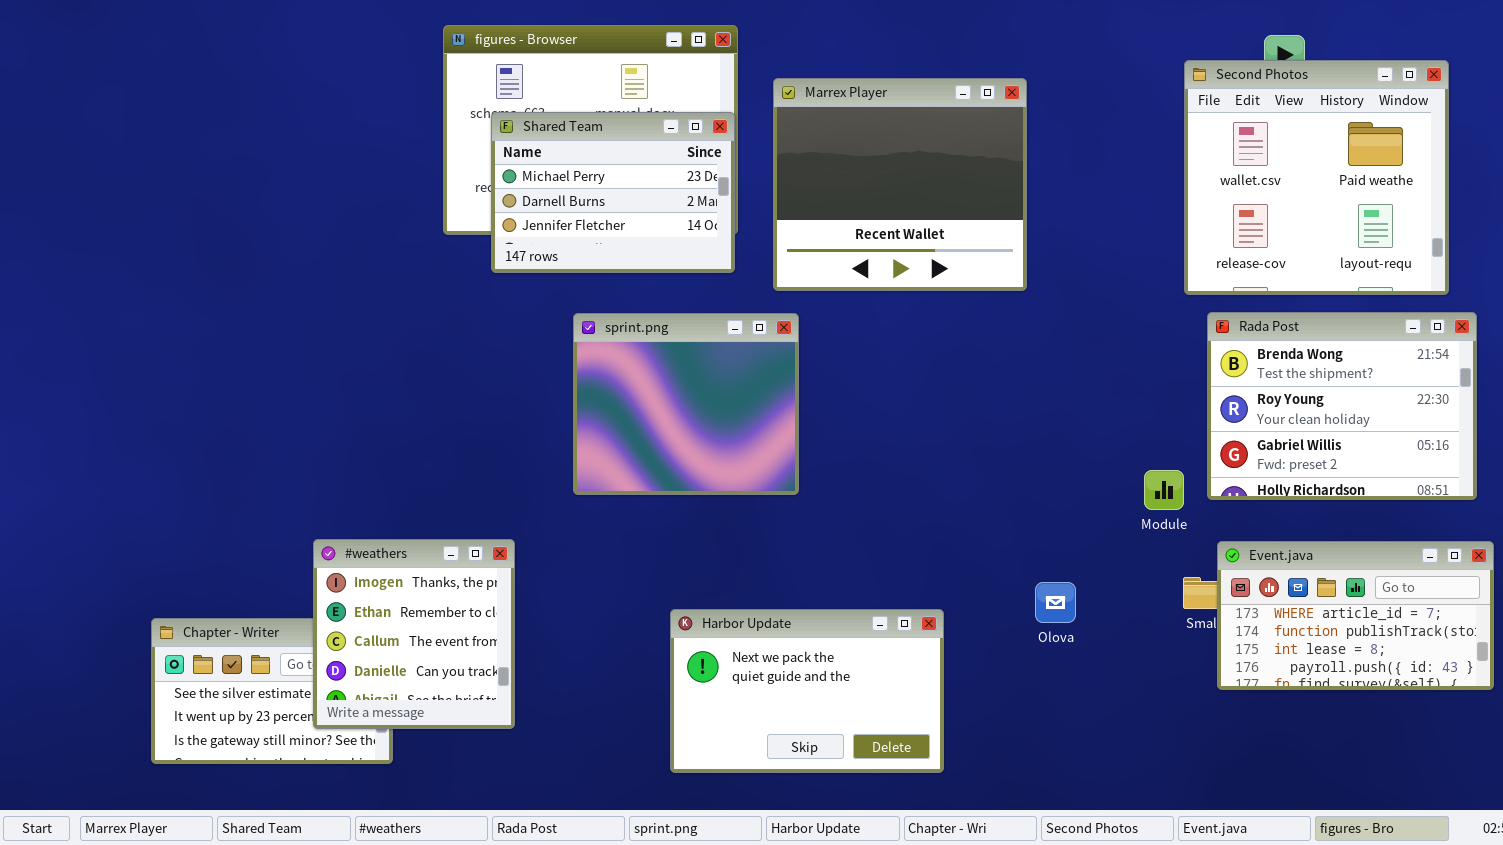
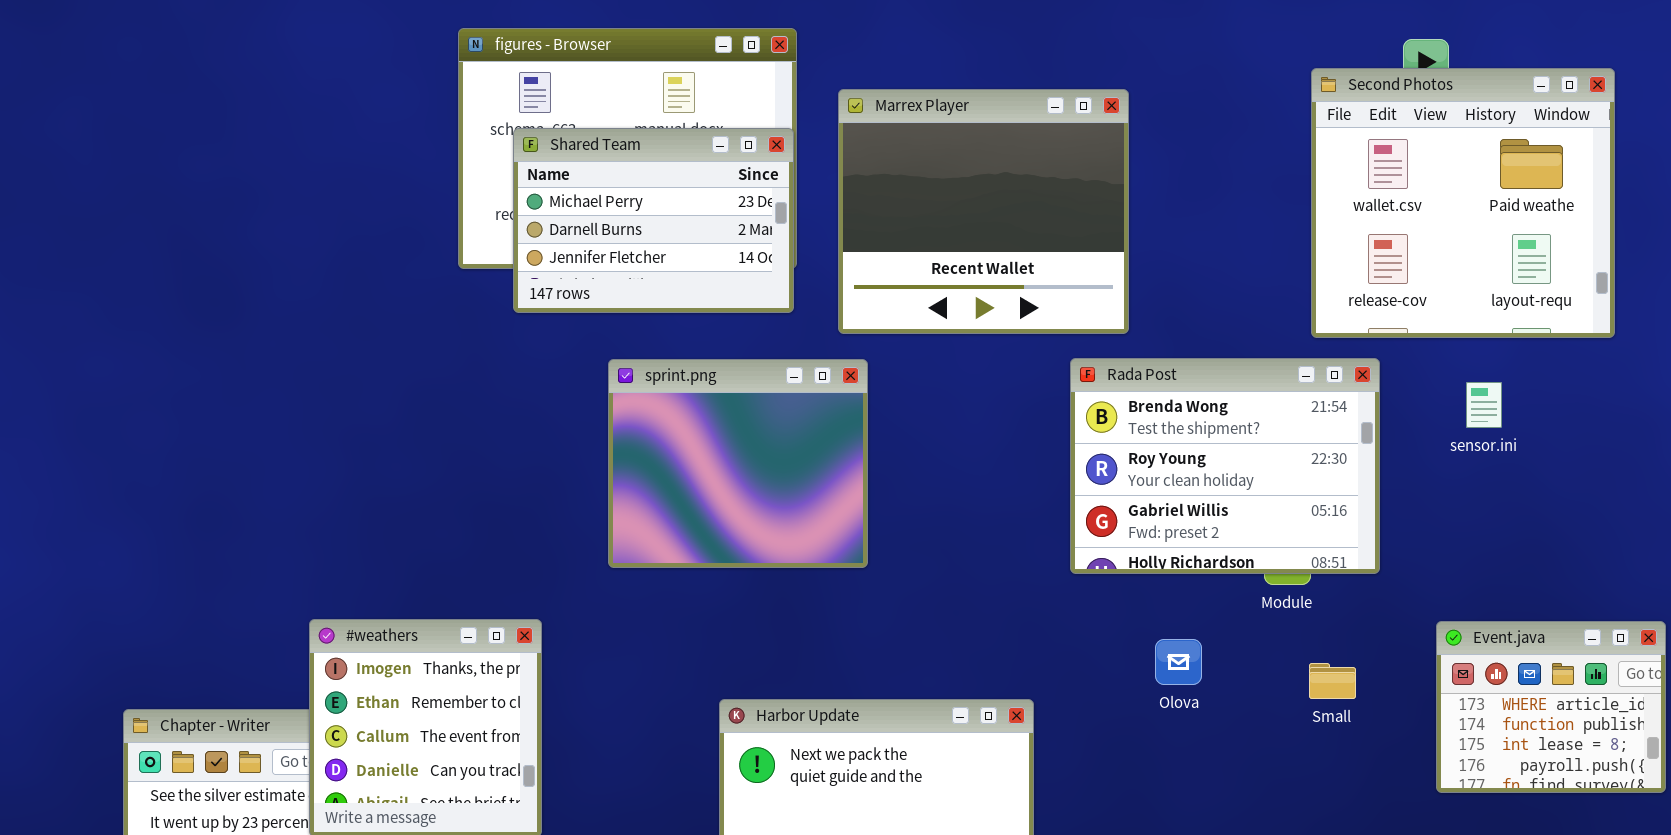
Rada Post: [1207,312,1477,500] -> [1070,358,1380,574], moved
Event.java: [1217,541,1494,690] -> [1436,621,1666,793], resized
Olova: [1035,582,1076,623] -> [1155,639,1202,685], moved

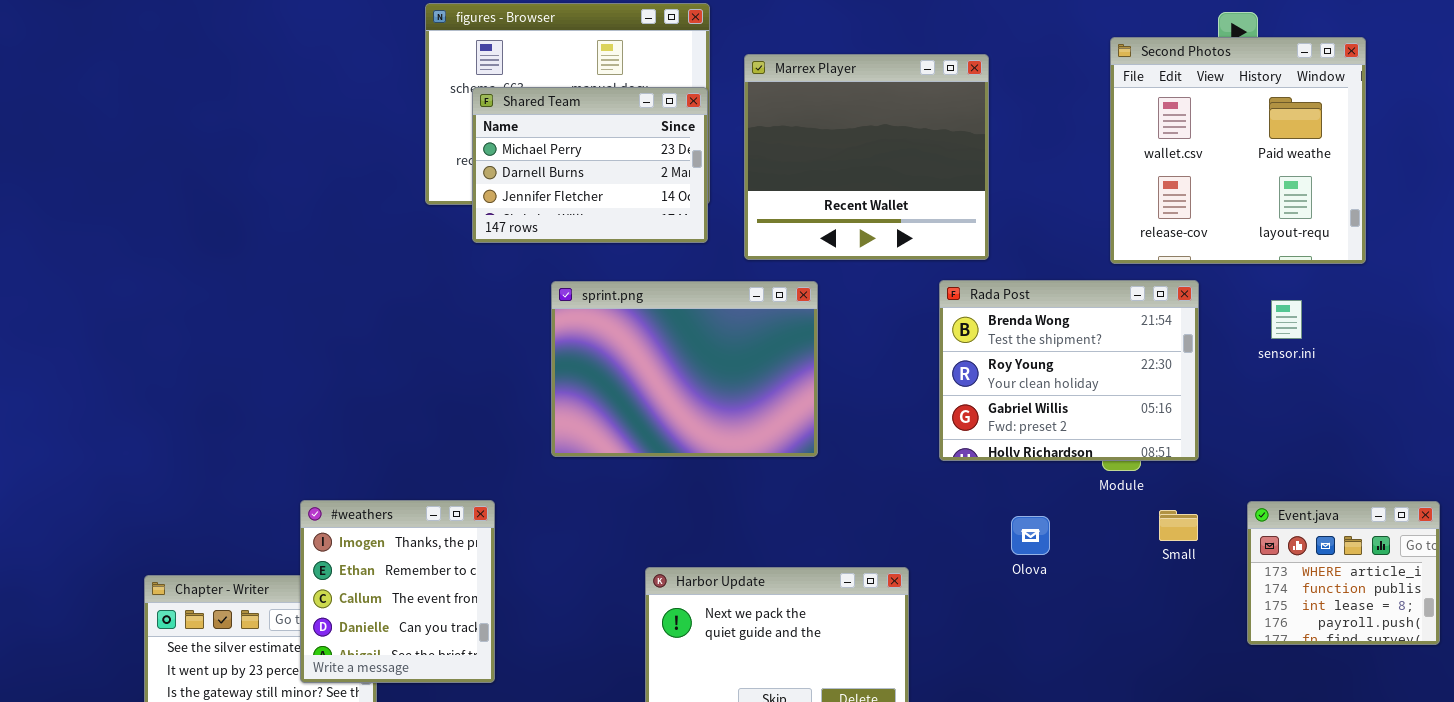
Second Photos: [1311,68,1615,338] -> [1110,37,1366,264], moved
sprint.png: [608,359,868,568] -> [551,281,818,457], resized
Small: [1309,663,1356,699] -> [1159,510,1198,541], moved

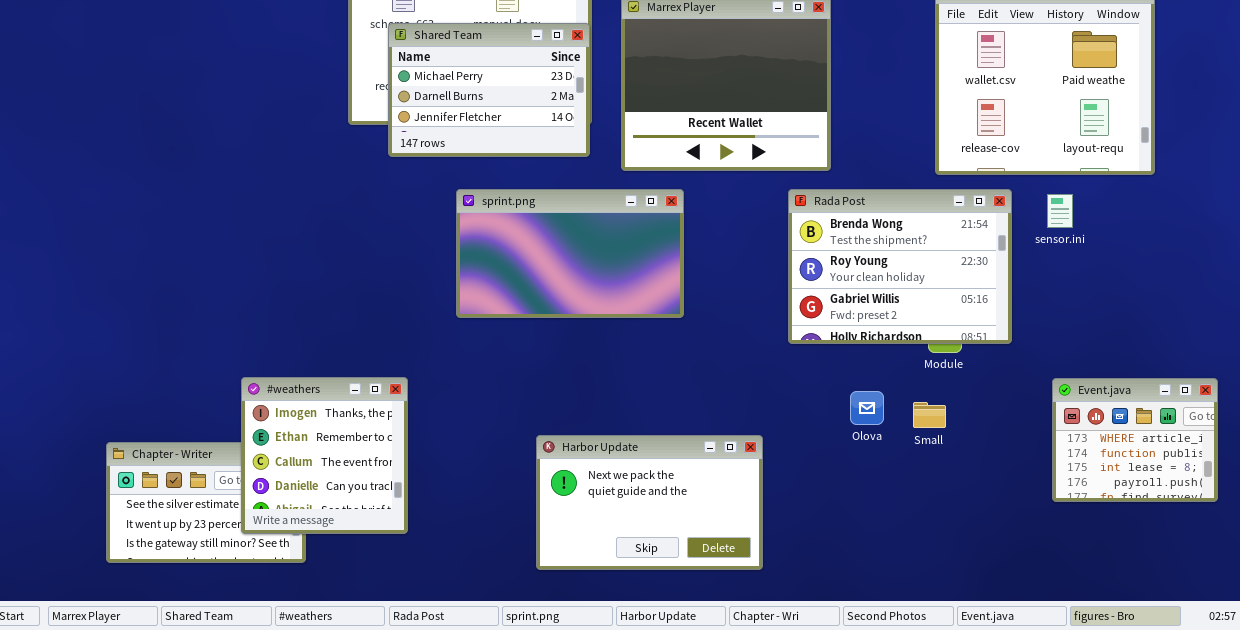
sprint.png: [551,281,818,457] -> [456,189,684,318], resized
sensor.ini: [1271,300,1302,339] -> [1047,194,1073,228], moved
Small: [1159,510,1198,541] -> [913,402,946,428], moved

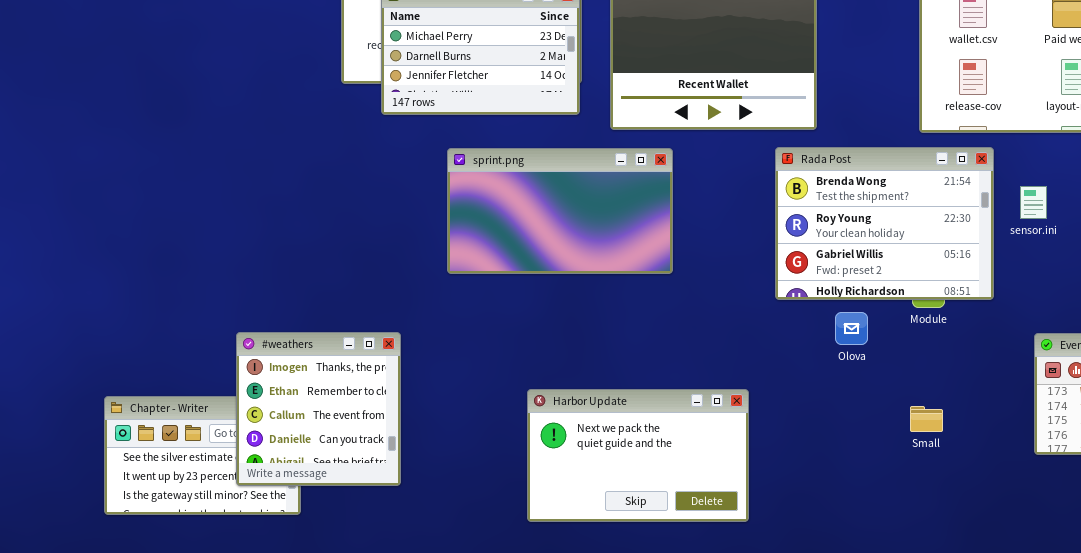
sensor.ini: [1047,194,1073,228] -> [1020,186,1047,219], moved
Olova: [850,391,884,425] -> [835,312,868,345], moved
Small: [913,402,946,428] -> [910,406,943,432], moved

